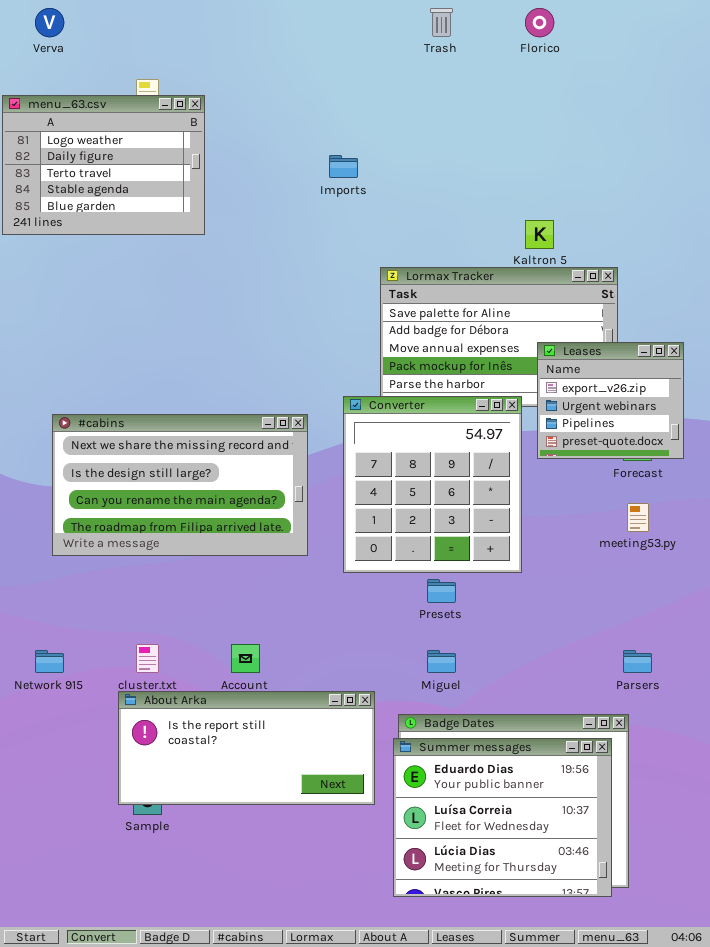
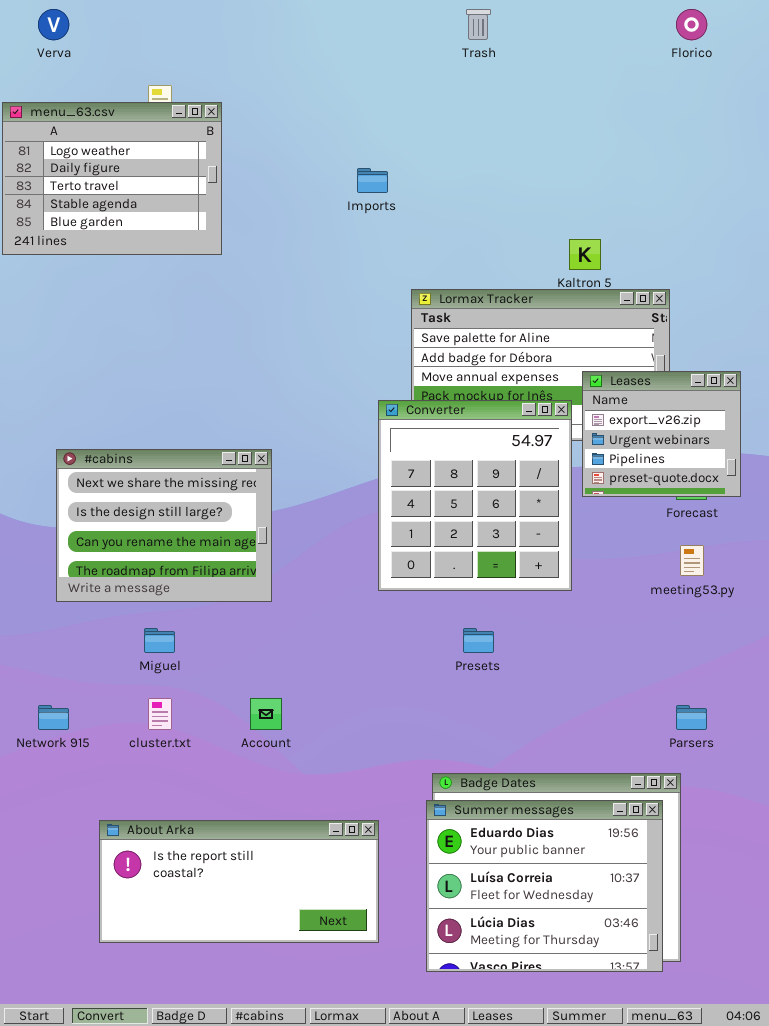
Florico: [525,8,554,37] -> [676,9,707,40], moved
Converter: [343,396,522,573] -> [378,400,572,591], moved
#cabins: [52,414,308,556] -> [56,449,272,602], resized
Miguel: [427,650,456,673] -> [144,628,175,653], moved
About Arka: [118,691,375,805] -> [99,820,379,943], moved

